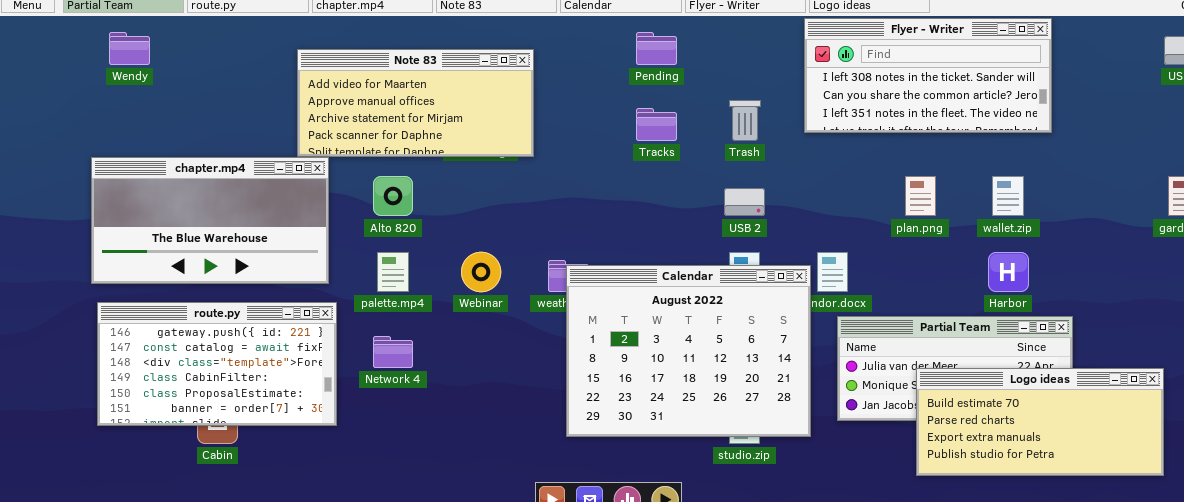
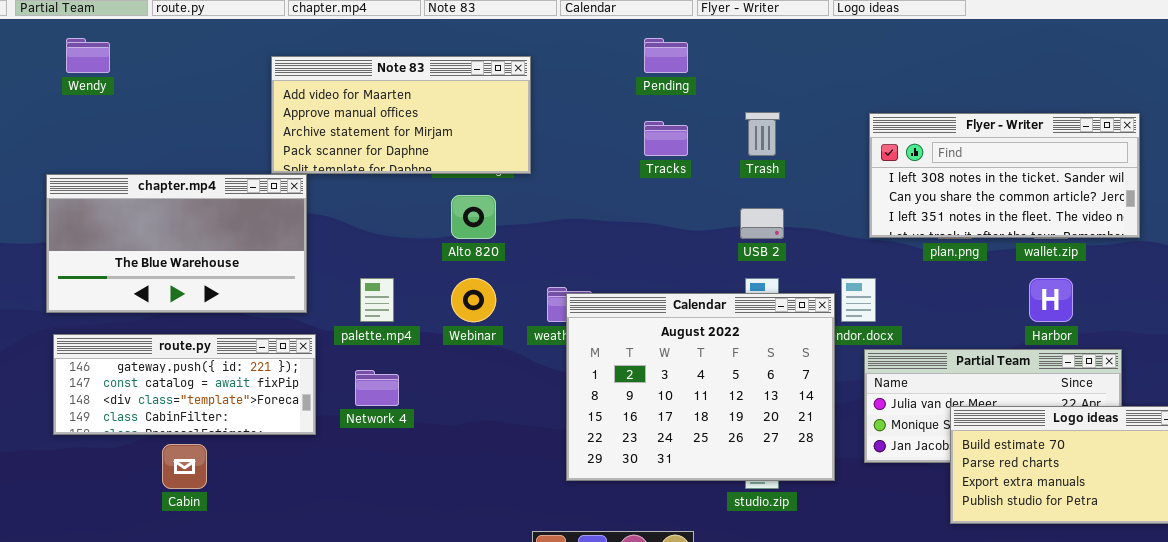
Flyer - Writer: [804,18,1052,133] -> [869,113,1140,238], moved
Alto 820: [373,176,413,216] -> [451,195,496,239], moved
route.py: [97,302,337,426] -> [53,334,316,435], resized

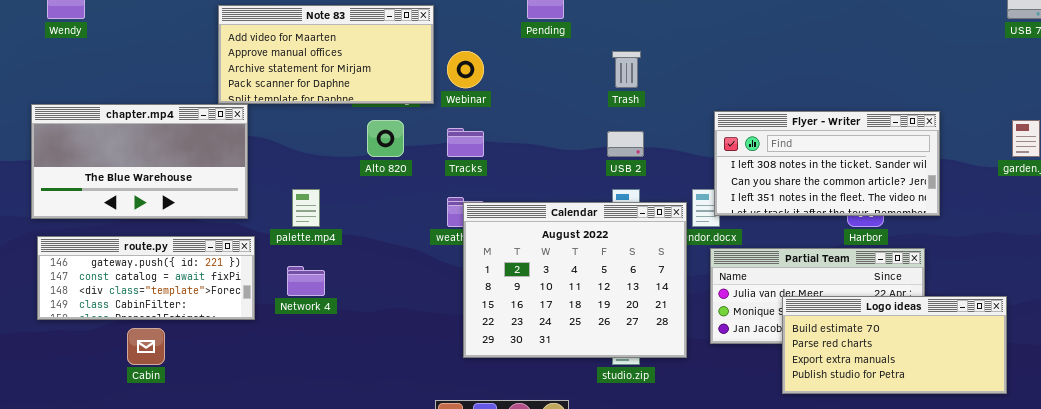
Flyer - Writer: [869,113,1140,238] -> [714,111,940,216], moved
Tracks: [644,121,688,156] -> [447,128,484,157], moved
Webinar: [451,278,496,322] -> [447,51,484,88], moved

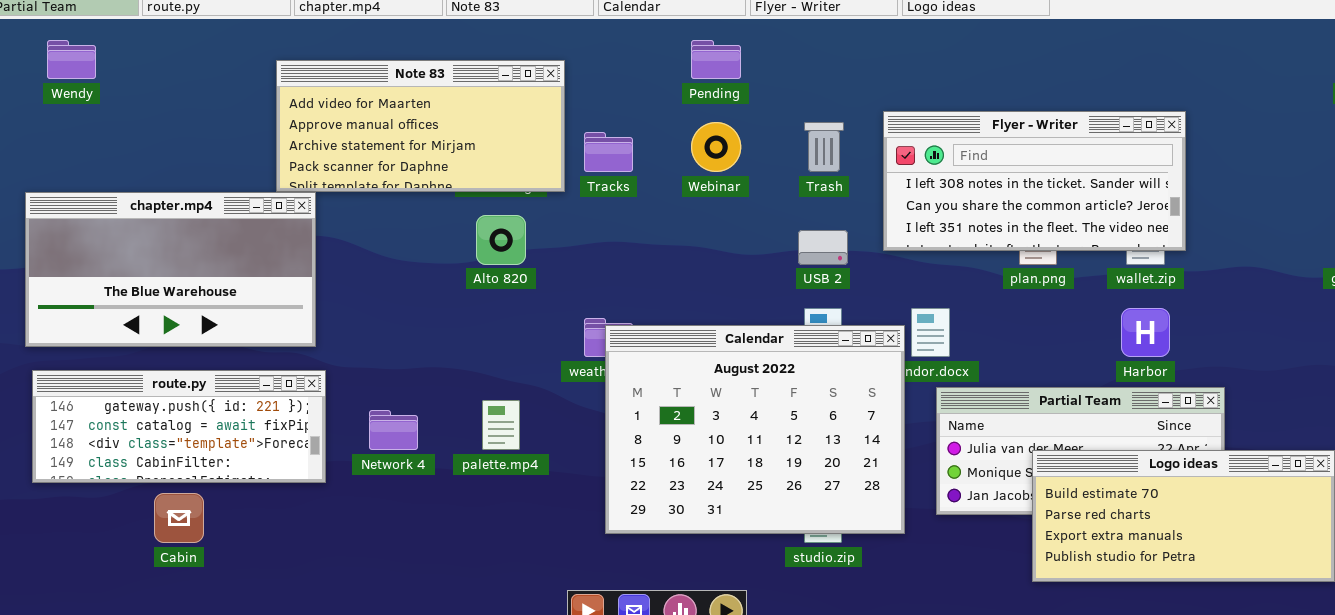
Webinar: [447,51,484,88] -> [691,122,741,172], moved
Flyer - Writer: [714,111,940,216] -> [883,111,1186,251], moved
Tracks: [447,128,484,157] -> [584,132,633,172], moved
palette.mp4: [292,189,320,227] -> [482,400,520,450], moved

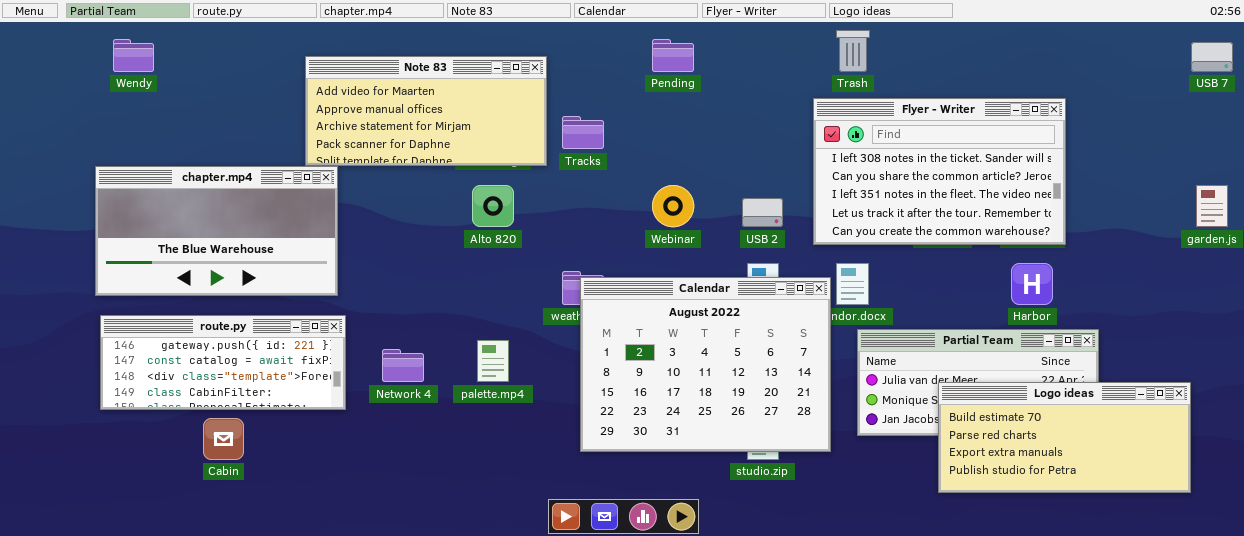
Flyer - Writer: [883,111,1186,251] -> [813,98,1066,245], resized
Webinar: [691,122,741,172] -> [652,185,694,227], moved
Trash: [804,122,844,172] -> [836,30,870,72], moved

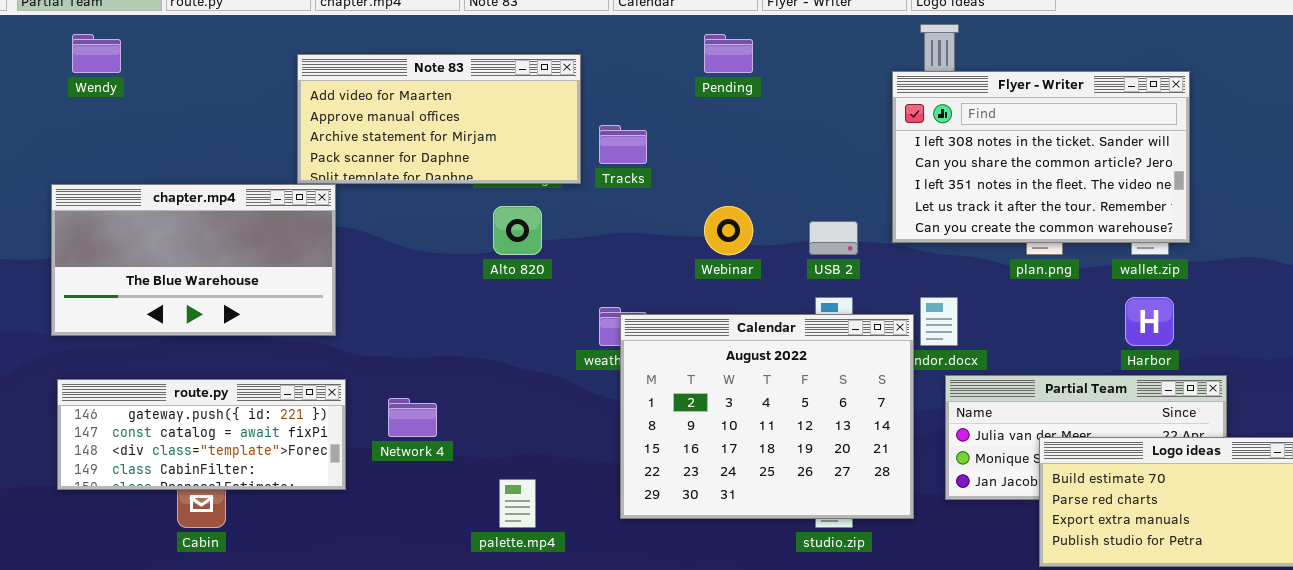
Flyer - Writer: [813,98,1066,245] -> [892,71,1190,243], moved
route.py: [100,315,346,410] -> [57,379,346,490], moved
palette.mp4: [477,340,509,382] -> [499,479,536,528], moved

